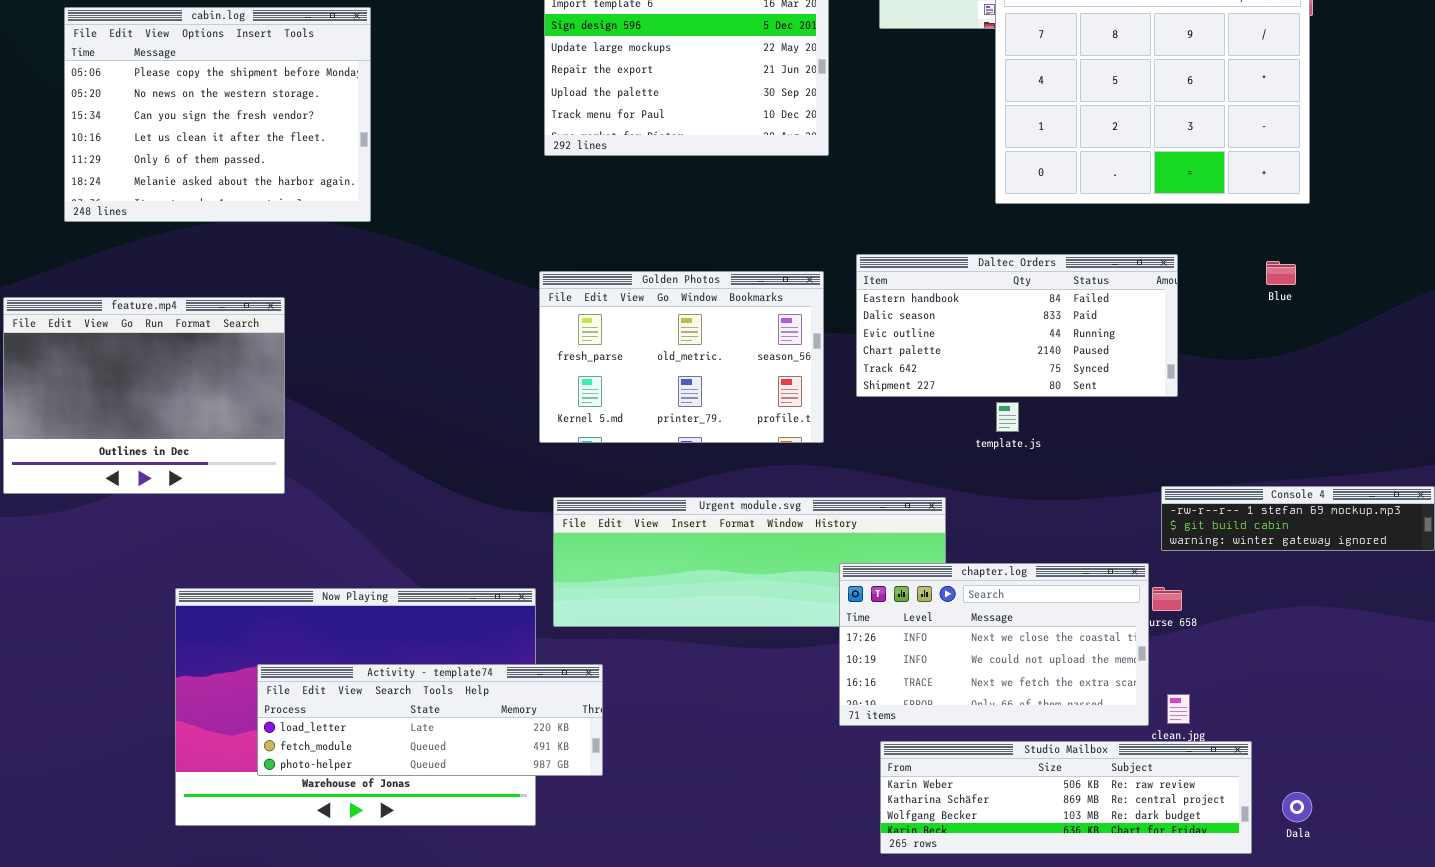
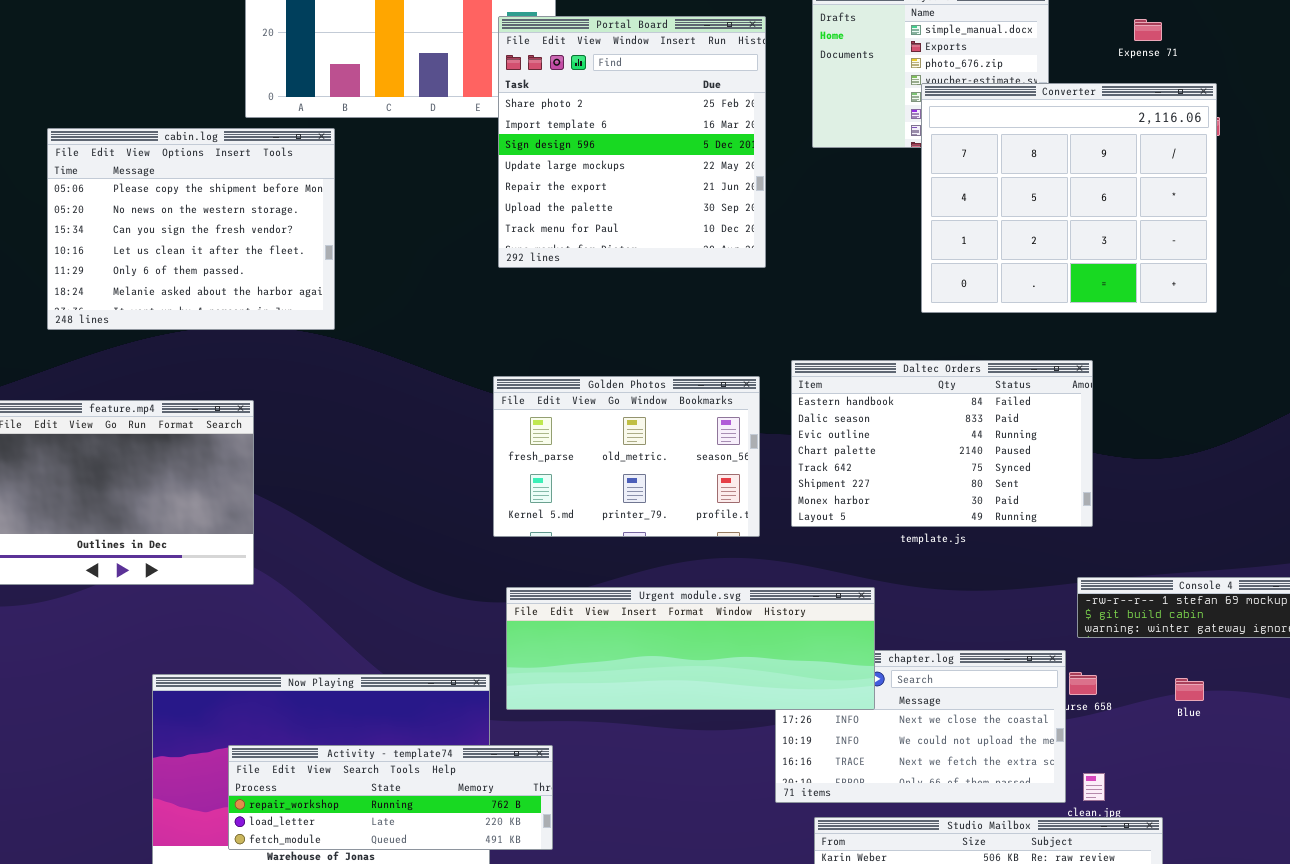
Daltec Orders: [856,254,1178,397] -> [791,360,1093,527], resized
Blue: [1266,261,1296,285] -> [1175,678,1204,701], moved
Urgent module.svg: [553,497,946,627] -> [506,587,875,710], raised
Activity - template74: [257,664,603,776] -> [228,745,553,850], scrolled up 1 row

